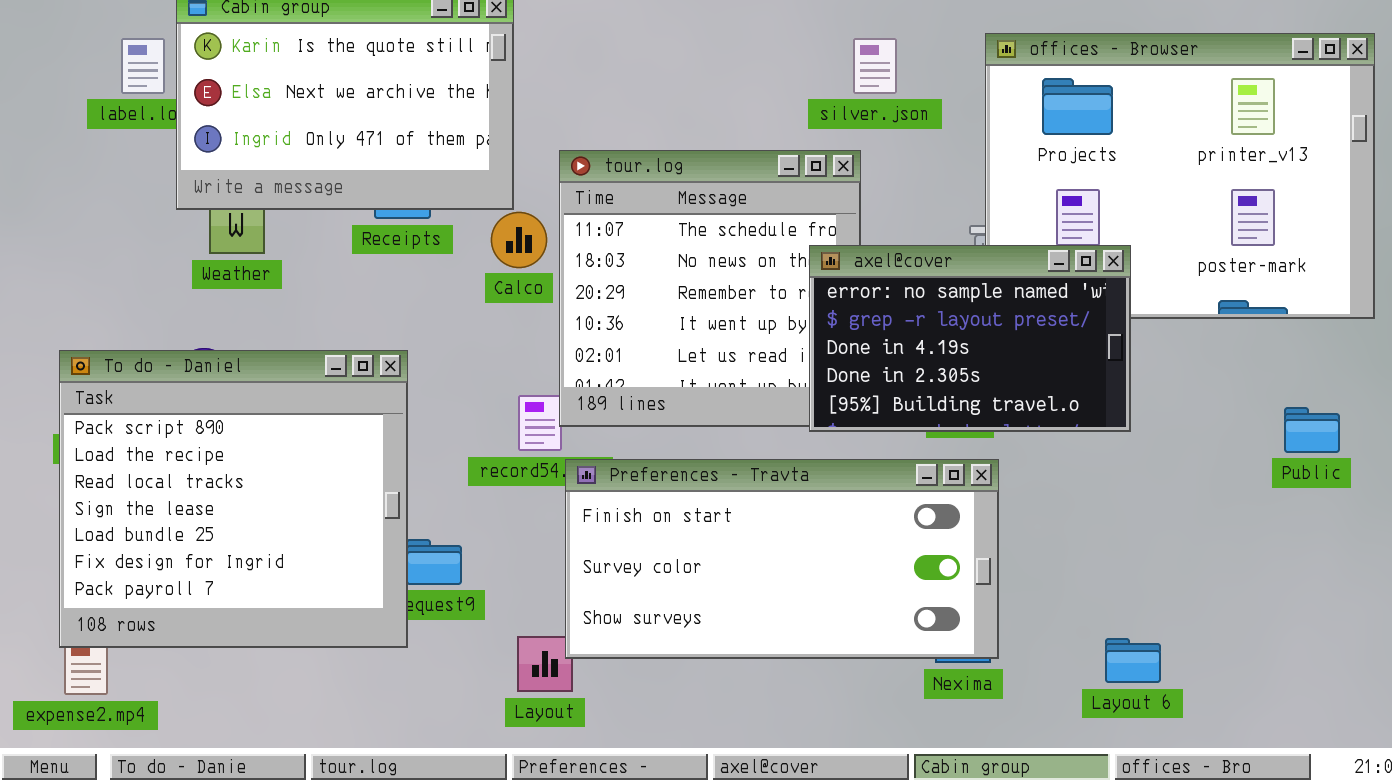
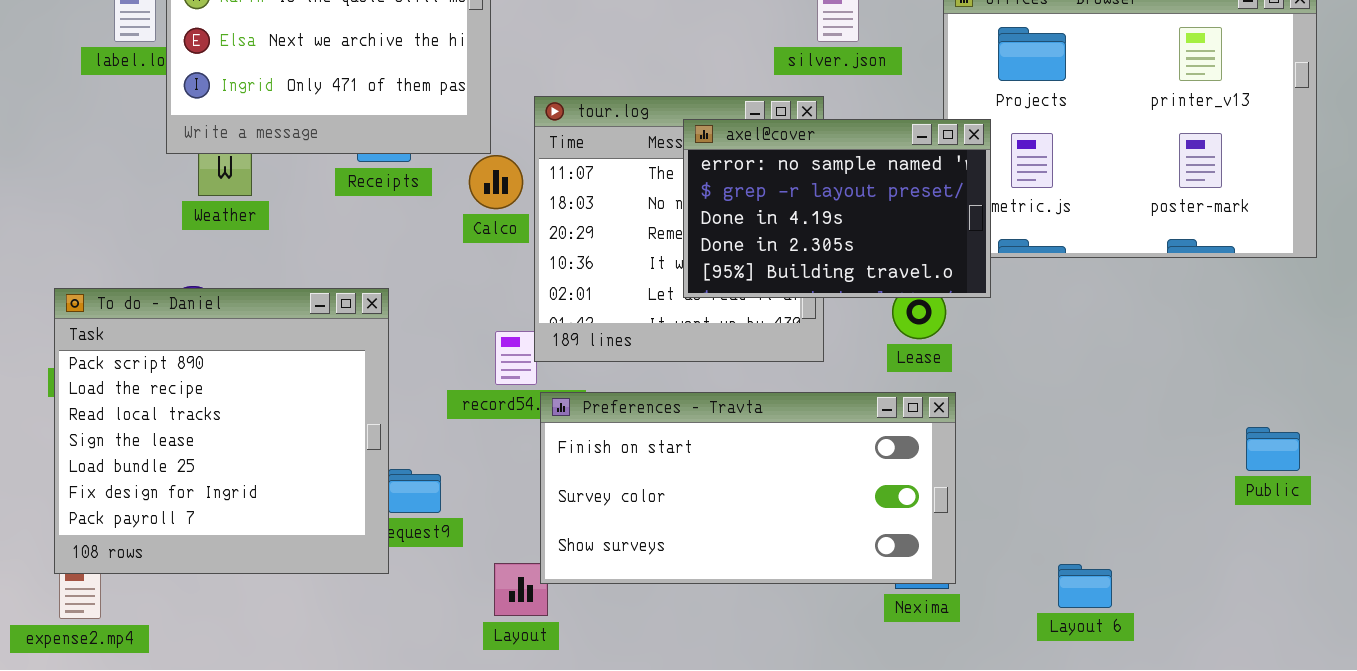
axel@cover: [809,245,1131,432] -> [683,119,991,298], moved
Public: [1284,407,1340,453] -> [1246,427,1300,471], moved

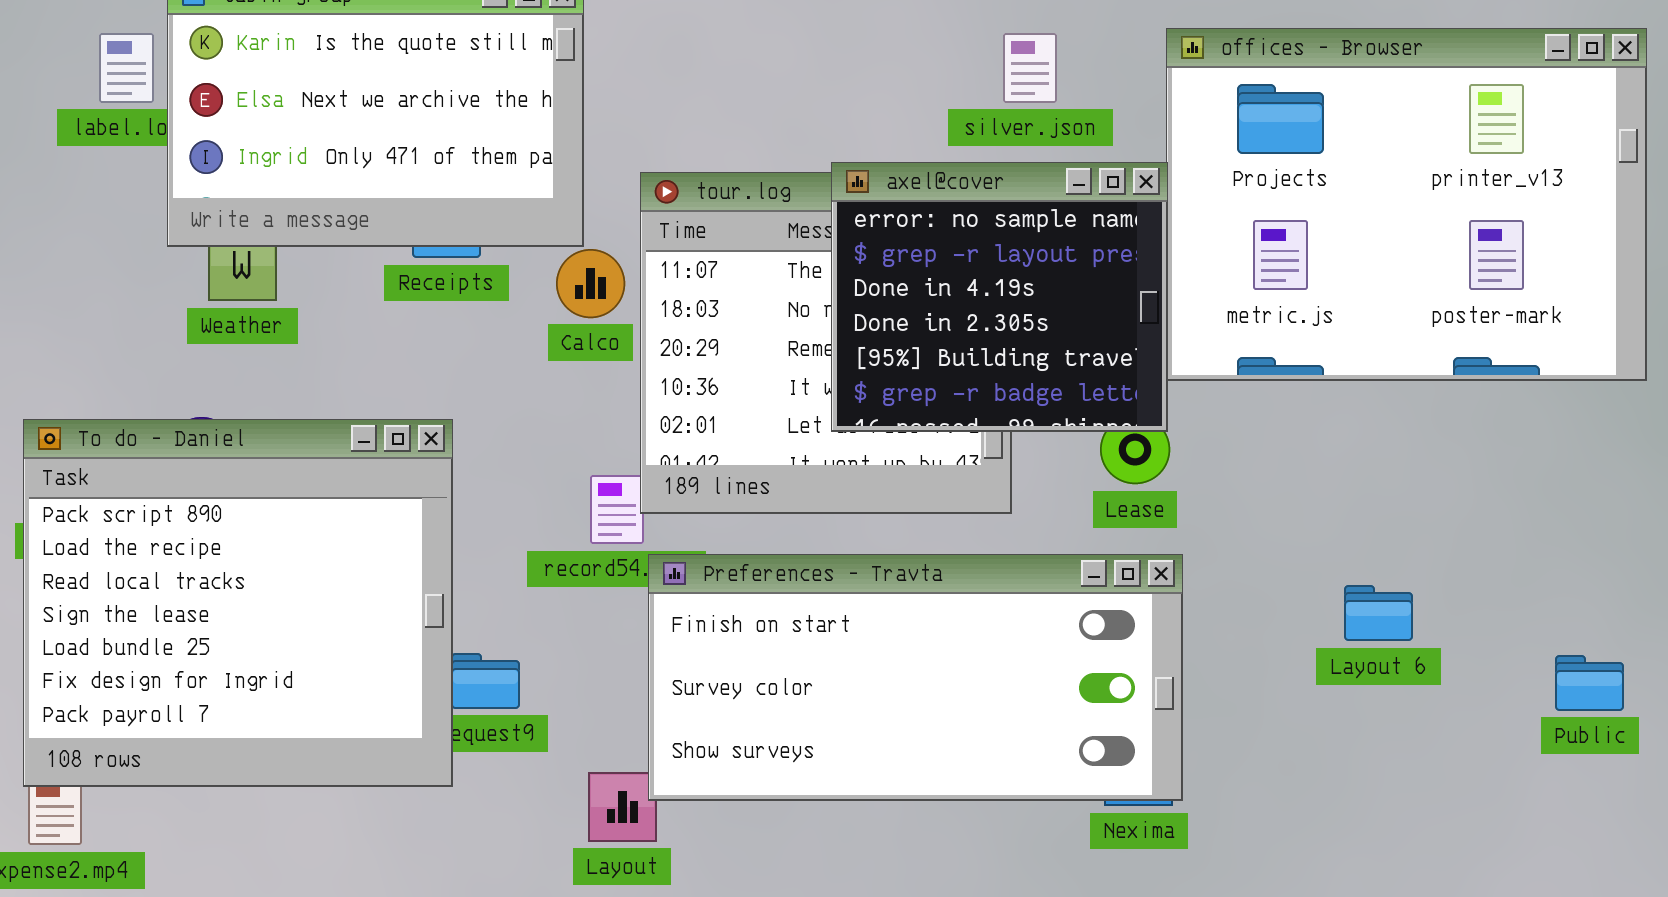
axel@cover: [683,119,991,298] -> [831,162,1168,432], resized
Public: [1246,427,1300,471] -> [1555,655,1624,711], moved
Layout 6: [1058,564,1112,608] -> [1344,585,1413,641], moved

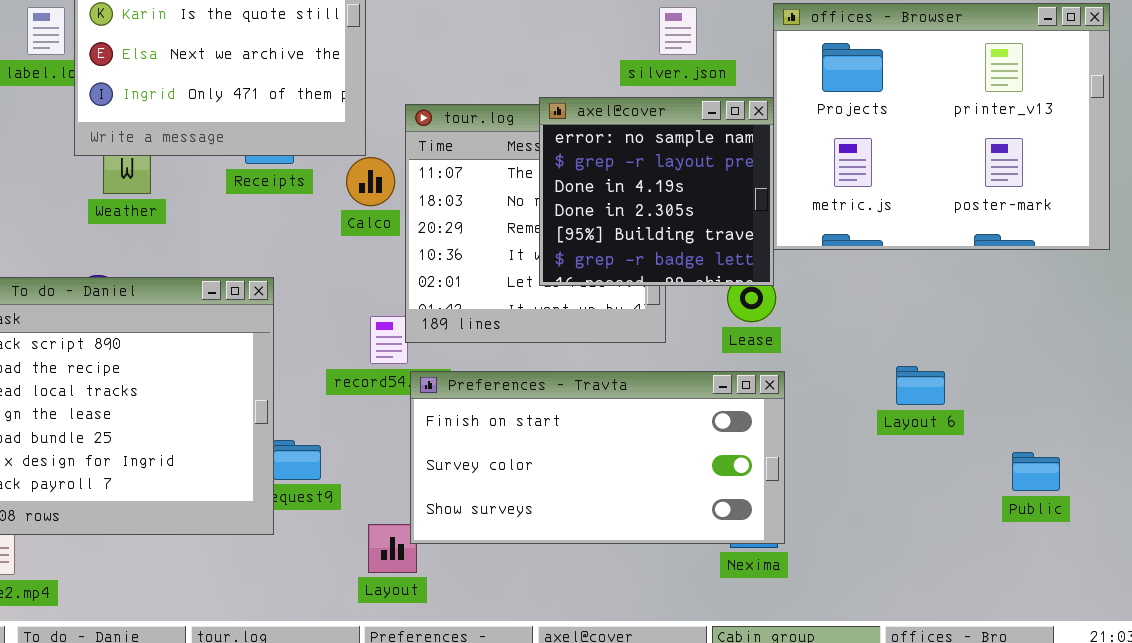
Layout 6: [1344,585,1413,641] -> [896,366,945,405], moved
Public: [1555,655,1624,711] -> [1012,452,1060,491], moved

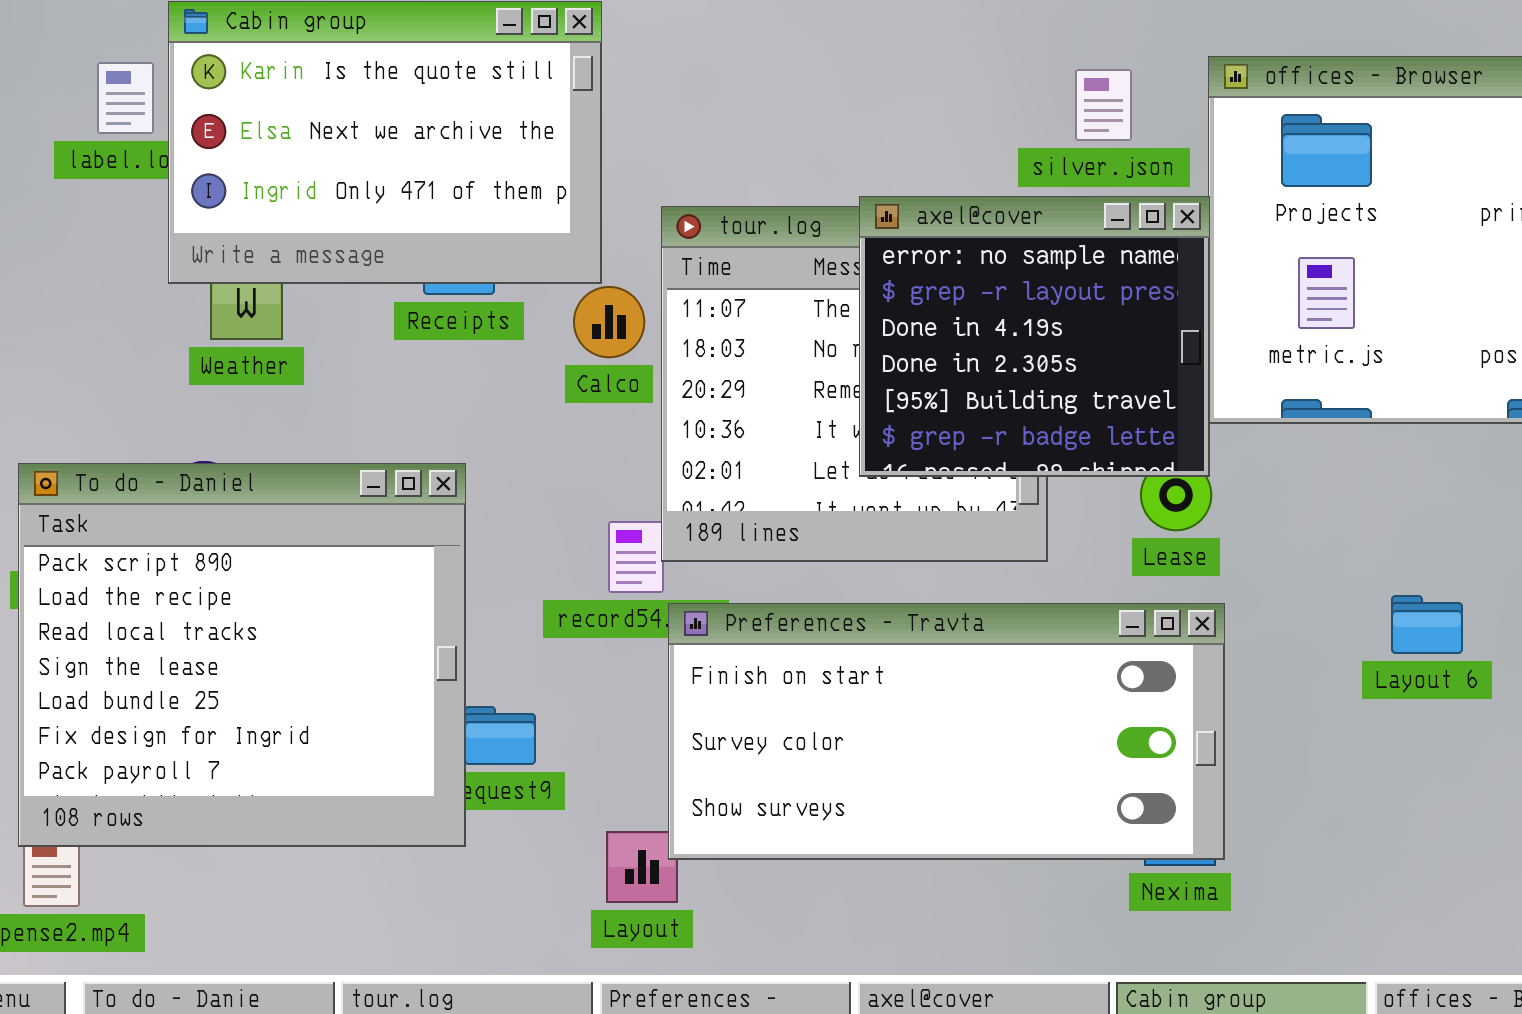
silver.json: [659,7,697,55] -> [1075,69,1132,141], moved

